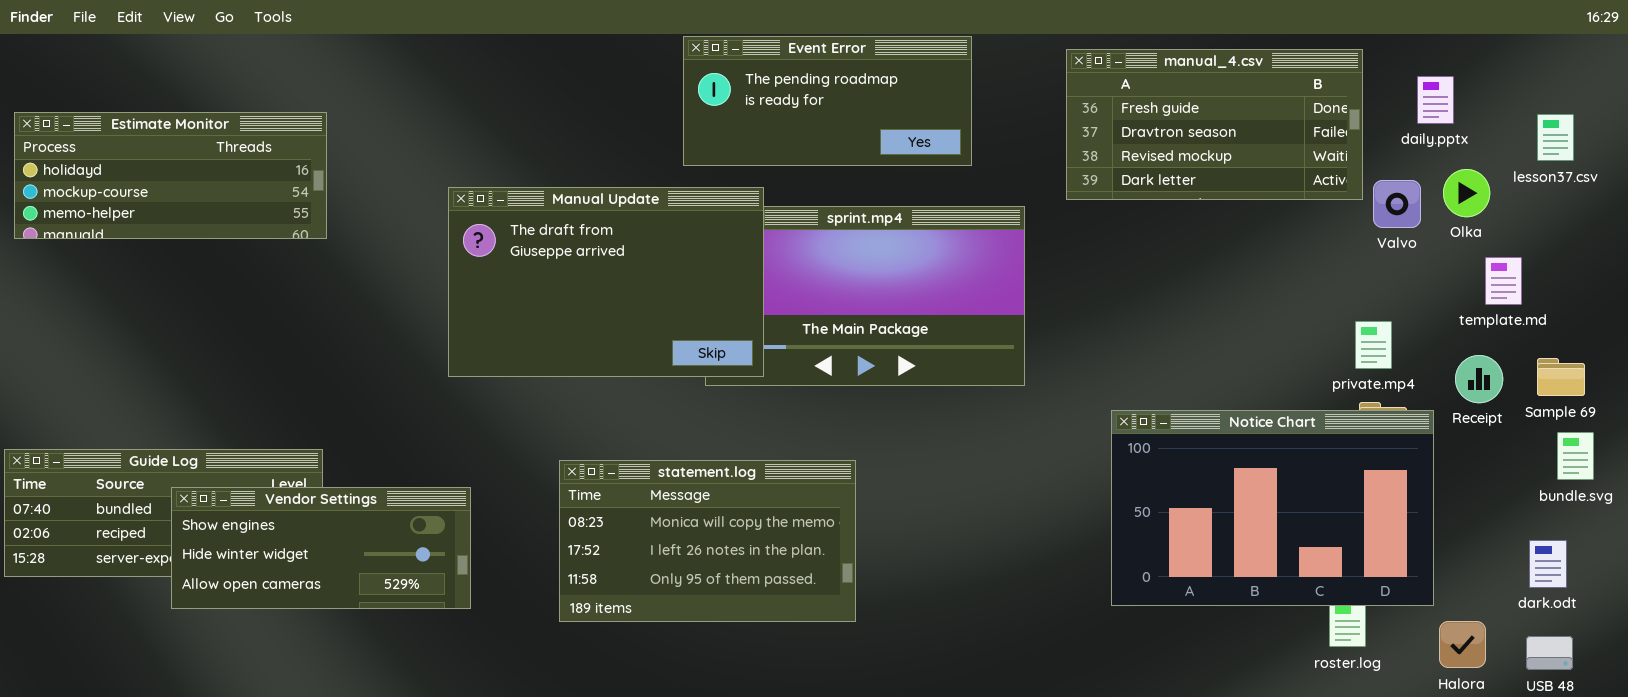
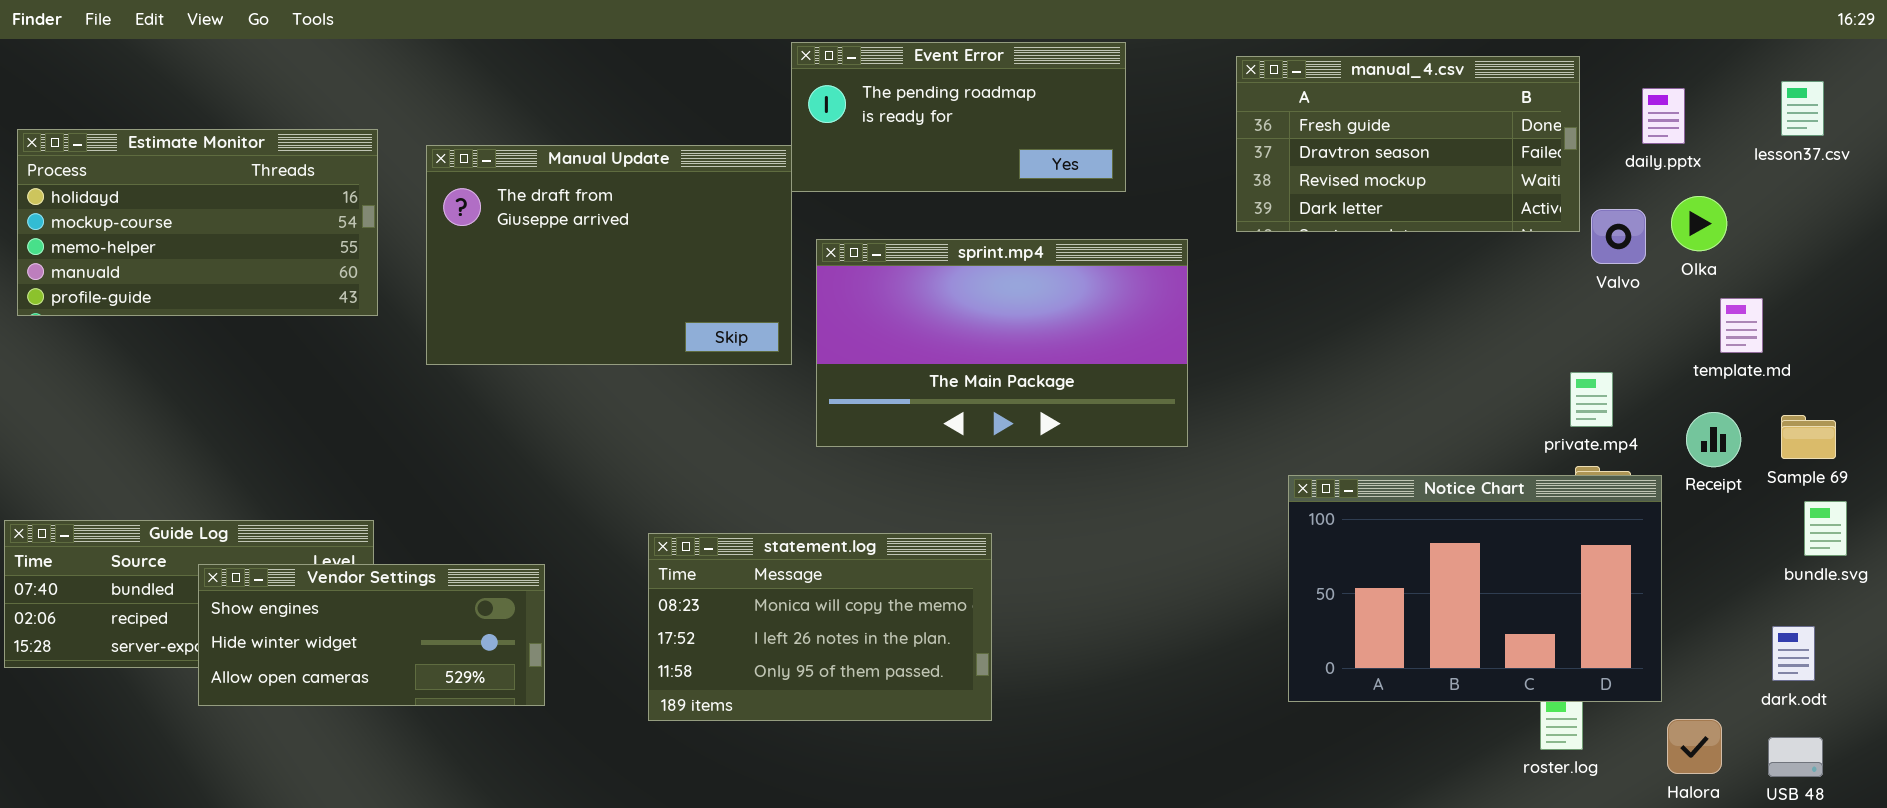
Estimate Monitor: [14,112,327,239] -> [17,129,378,316], resized
lesson37.csv: [1537,114,1574,161] -> [1781,81,1824,136], moved
Manual Update: [448,187,764,377] -> [426,145,792,365], moved

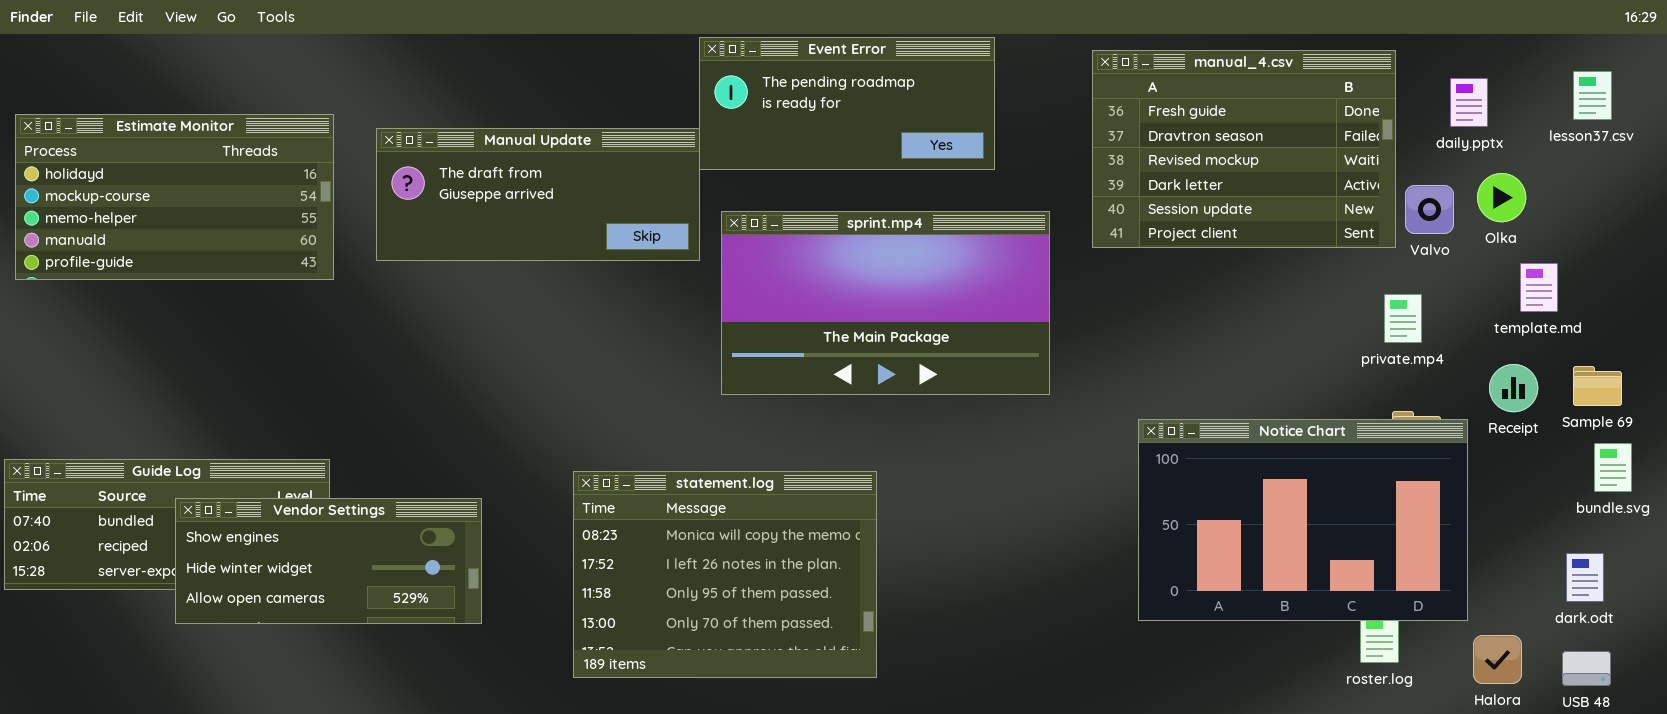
manual_4.csv: [1236,56,1580,232] -> [1092,50,1396,248], resized
Manual Update: [426,145,792,365] -> [376,128,700,261], resized
private.mp4: [1570,372,1613,427] -> [1384,294,1422,343], moved
statement.log: [648,533,992,721] -> [573,471,877,678], resized

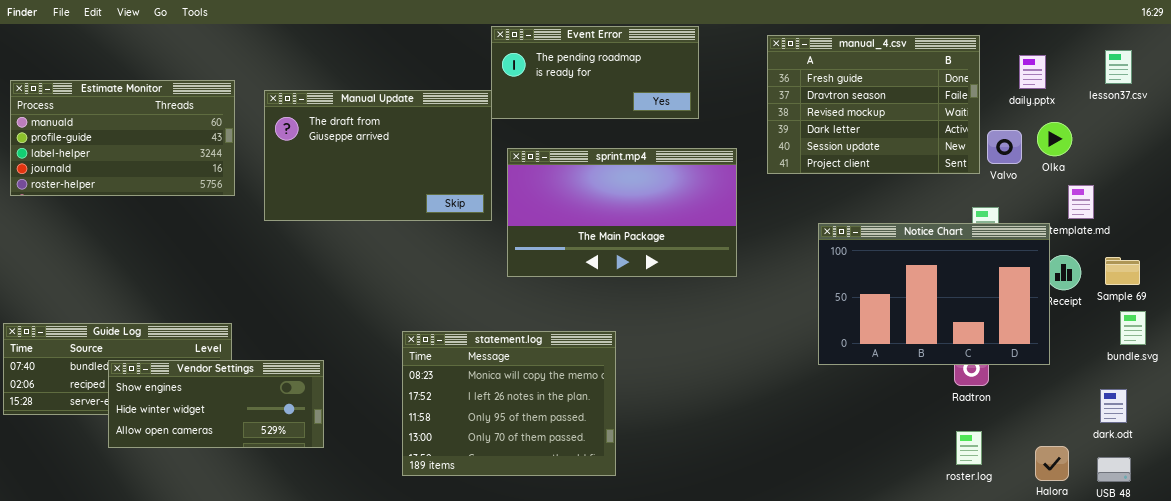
Estimate Monitor: [15,114,334,280] -> [10,80,235,196], scrolled down 3 rows
Manual Update: [376,128,700,261] -> [264,90,492,221], resized
Notice Chart: [1138,419,1468,621] -> [818,223,1050,365], moved
Vendor Settings: [175,498,482,624] -> [108,360,324,448], moved

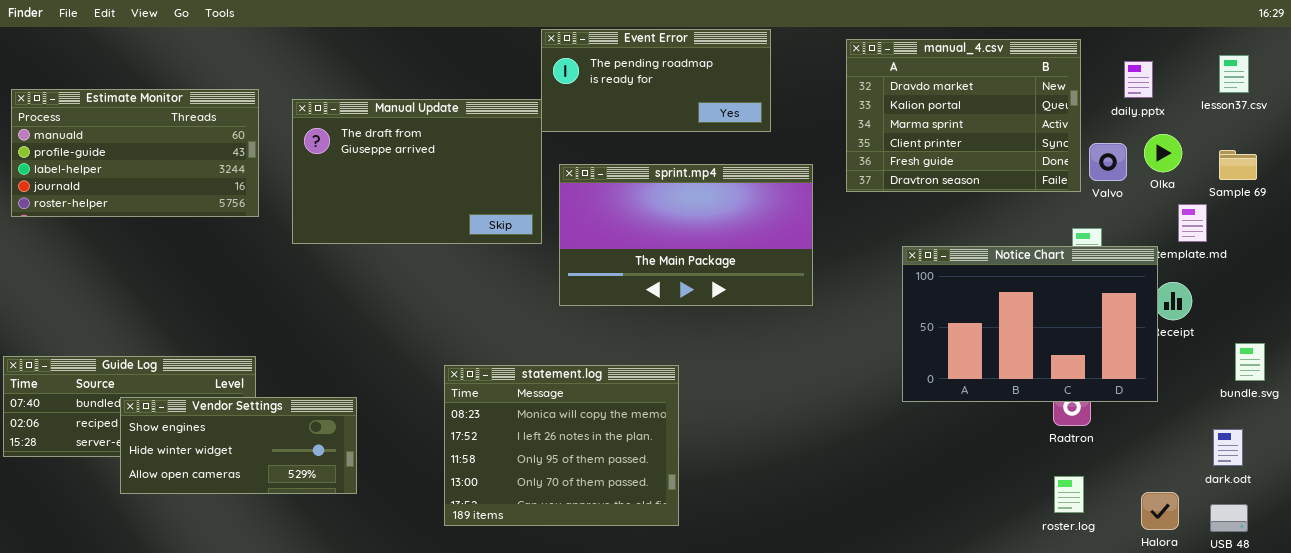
manual_4.csv: [767,35,980,174] -> [846,39,1081,192], scrolled up 4 rows
Sample 69: [1105,257,1140,285] -> [1219,150,1257,180], moved

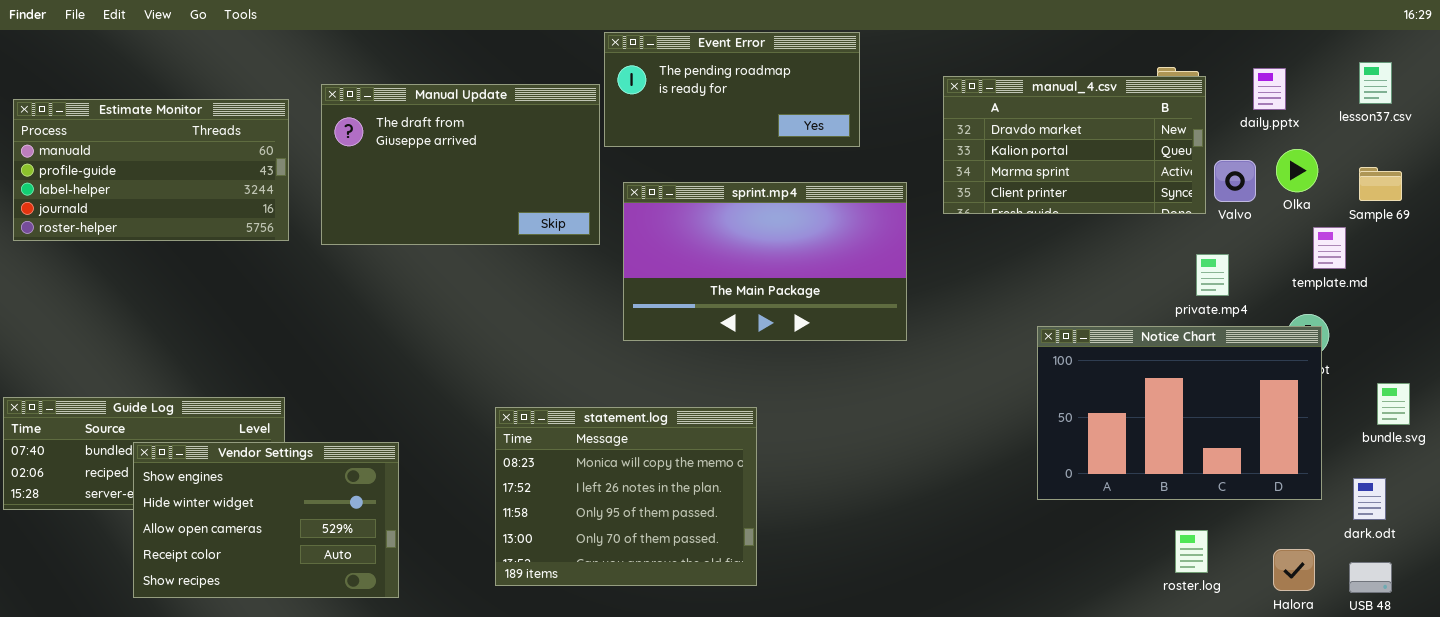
manual_4.csv: [846,39,1081,192] -> [943,76,1206,214], resized
Manual Update: [292,99,542,244] -> [321,84,600,245], moved
Notice Chart: [902,246,1158,402] -> [1037,326,1322,500], moved
Vendor Settings: [120,397,357,494] -> [133,442,399,598], resized

